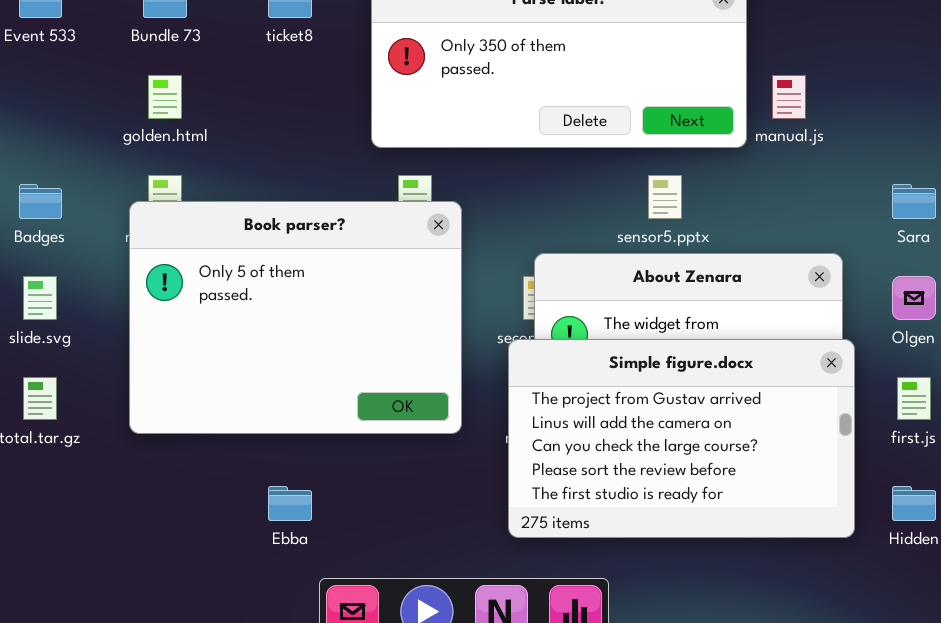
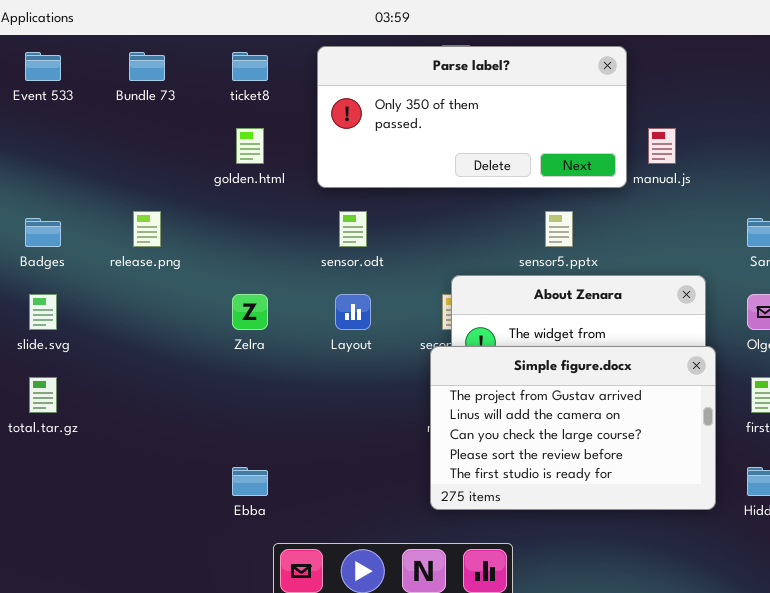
golden.html: [148,75,182,119] -> [236,128,264,164], moved
Book parser?: [129,201,462,434] -> none, closed

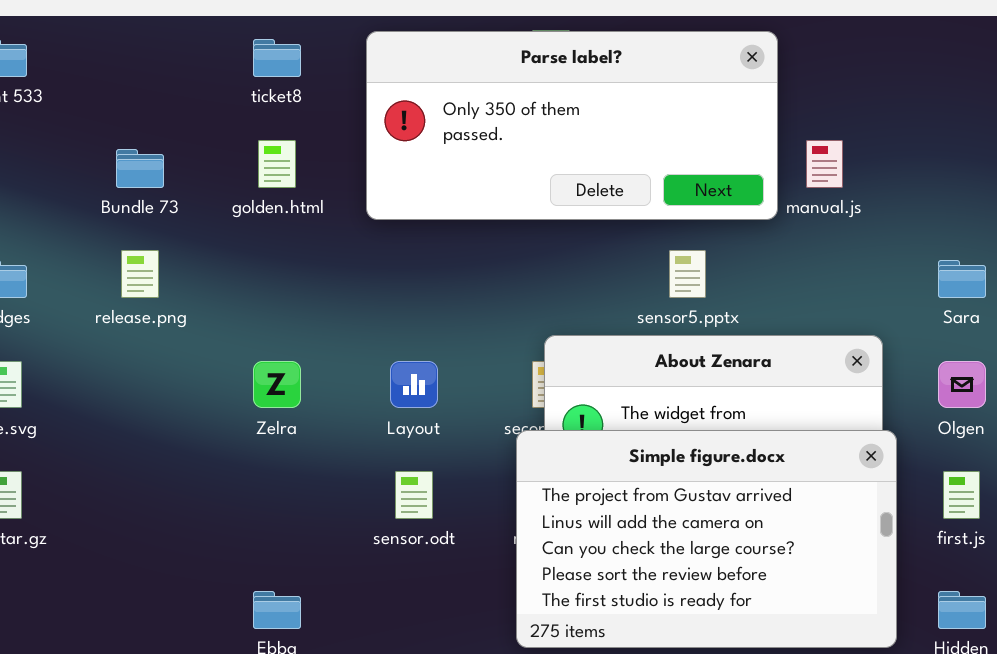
Bundle 73: [129,52,165,81] -> [116,149,164,188], moved
sensor.odt: [339,211,367,247] -> [395,471,433,519], moved

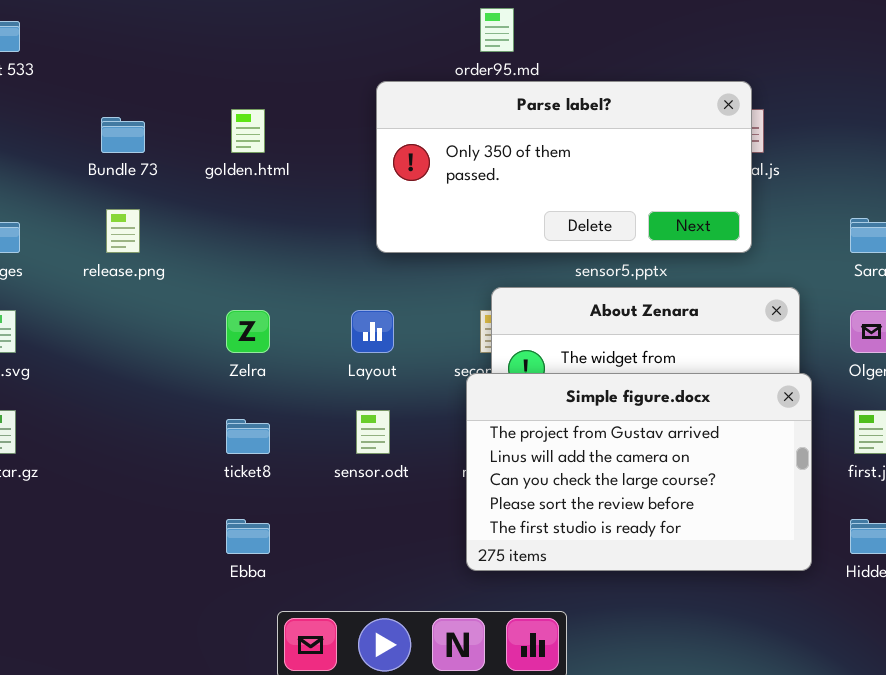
Parse label?: [366,31,778,220] -> [376,81,752,253], moved
ticket8: [253,39,301,77] -> [226,419,270,454], moved

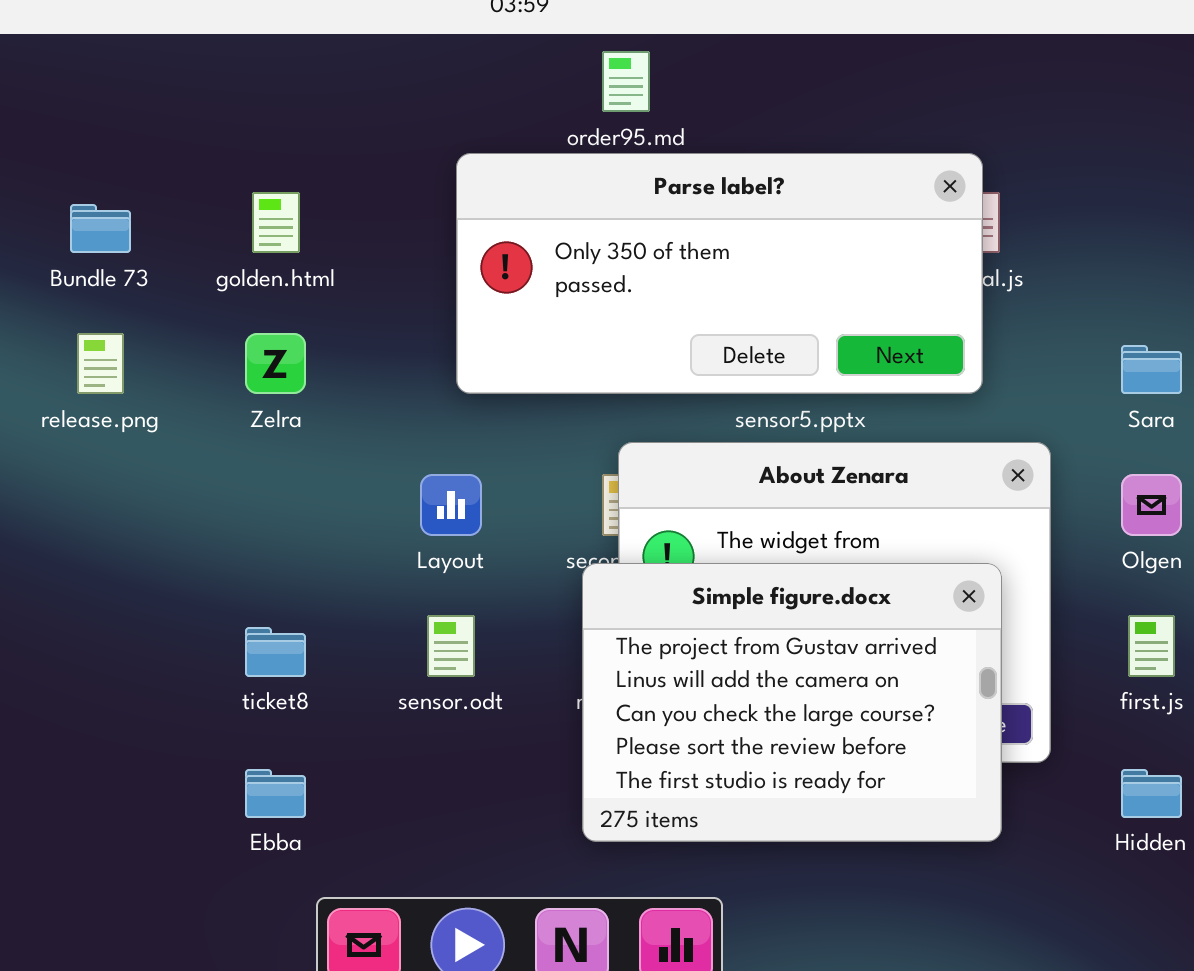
Zelra: [226,310,270,353] -> [245,333,306,394], moved
Simple figure.docx: [466,373,812,571] -> [582,563,1002,842], resized

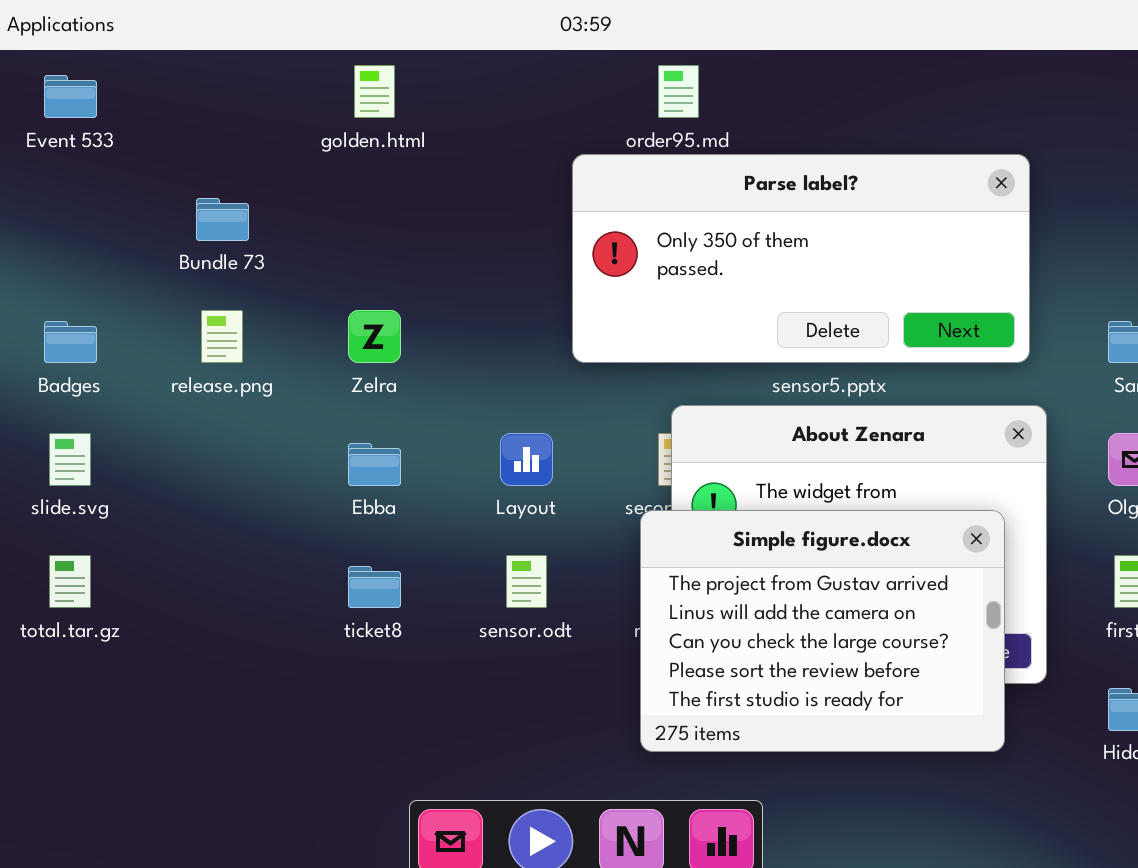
Parse label?: [456,153,983,394] -> [572,154,1030,363], moved
golden.html: [252,192,300,253] -> [354,65,395,118], moved
Ebba: [245,769,306,818] -> [348,443,401,486], moved

